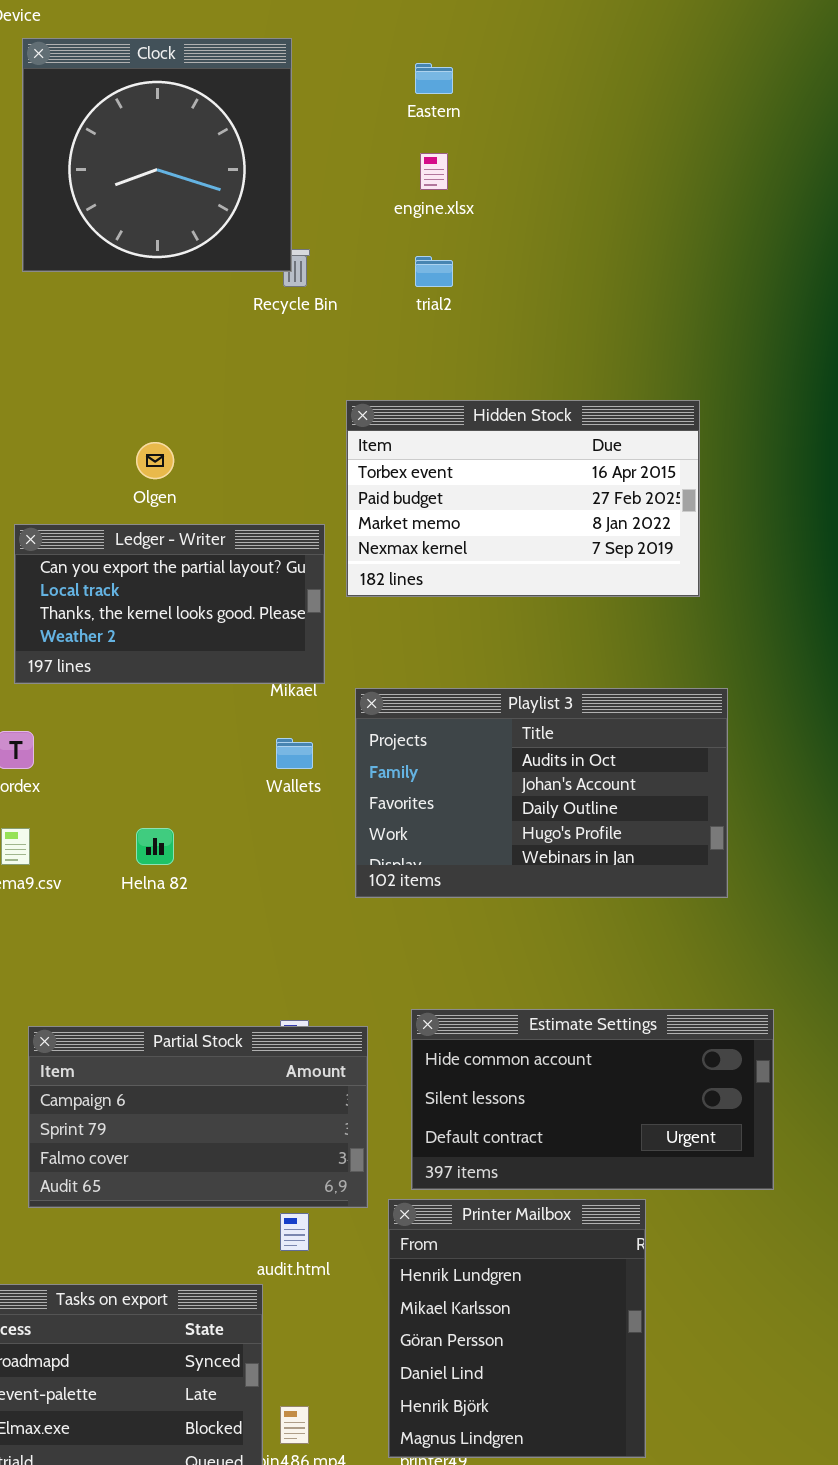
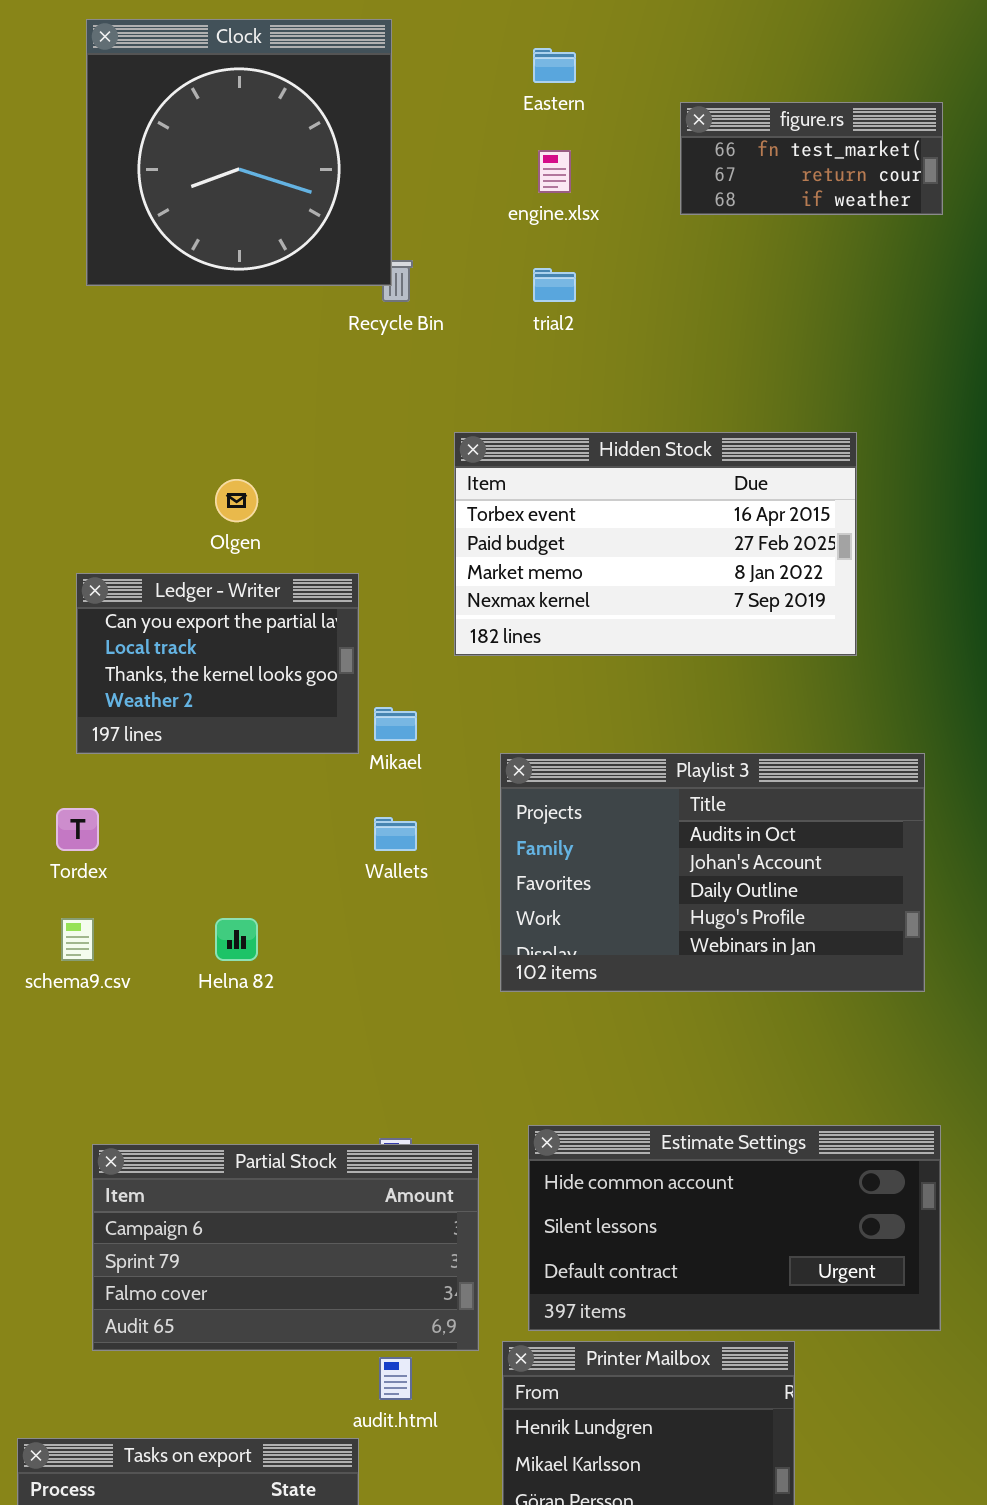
figure.rs: none -> [680,102,943,215], opened
Ledger - Writer: [14,524,325,684] -> [76,573,359,754], resized
Playlist 3: [355,688,728,898] -> [500,753,925,992], moved

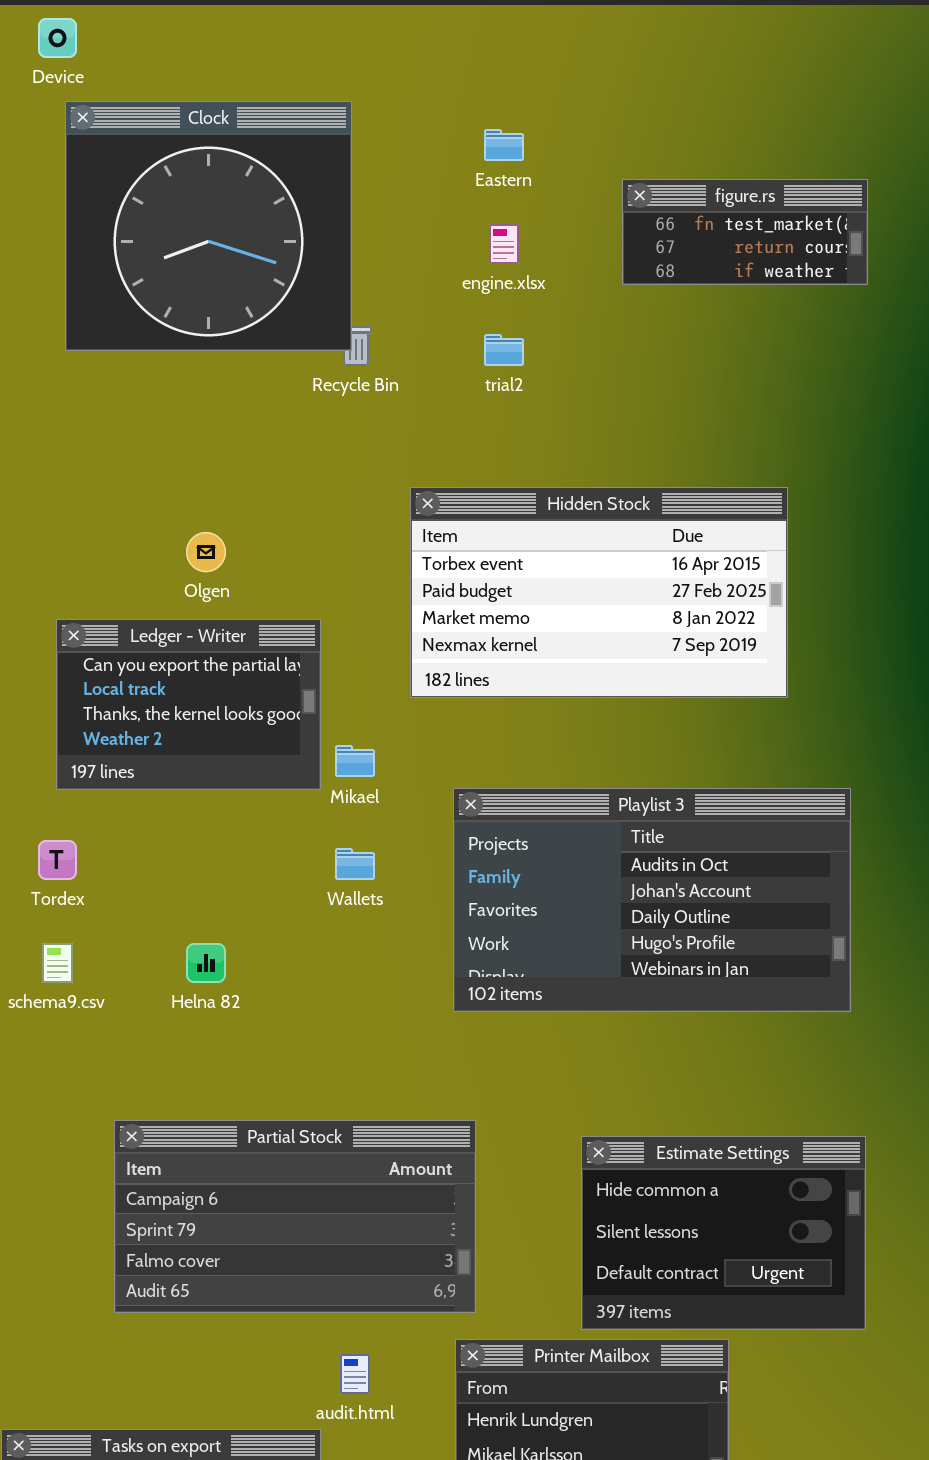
Estimate Settings: [528,1125,941,1331] -> [581,1136,866,1330], resized
Partial Stock: [92,1144,479,1351] -> [114,1120,476,1313], moved

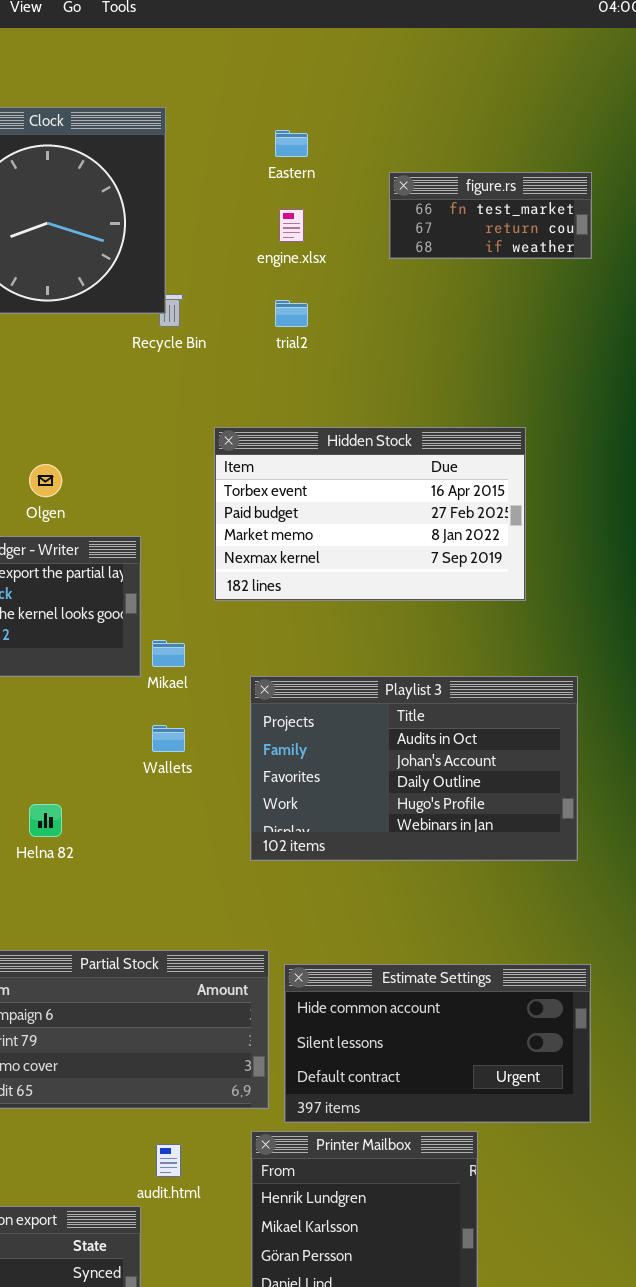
Estimate Settings: [581,1136,866,1330] -> [284,964,591,1123], resized

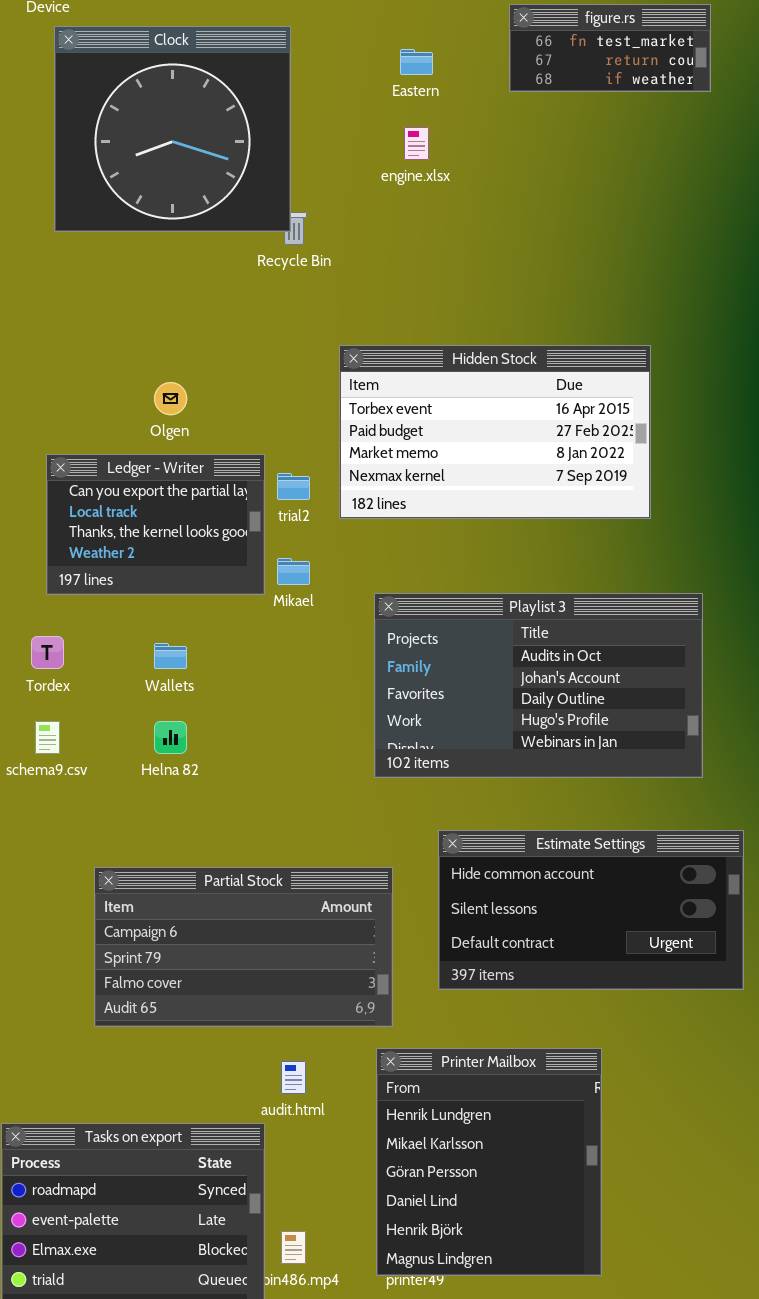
figure.rs: [389,172,592,259] -> [509,4,711,92], moved
trial2: [275,300,308,327] -> [277,473,310,500], moved
Wallets: [152,725,185,752] -> [154,643,187,669], moved
Estimate Settings: [284,964,591,1123] -> [438,830,744,990], moved

